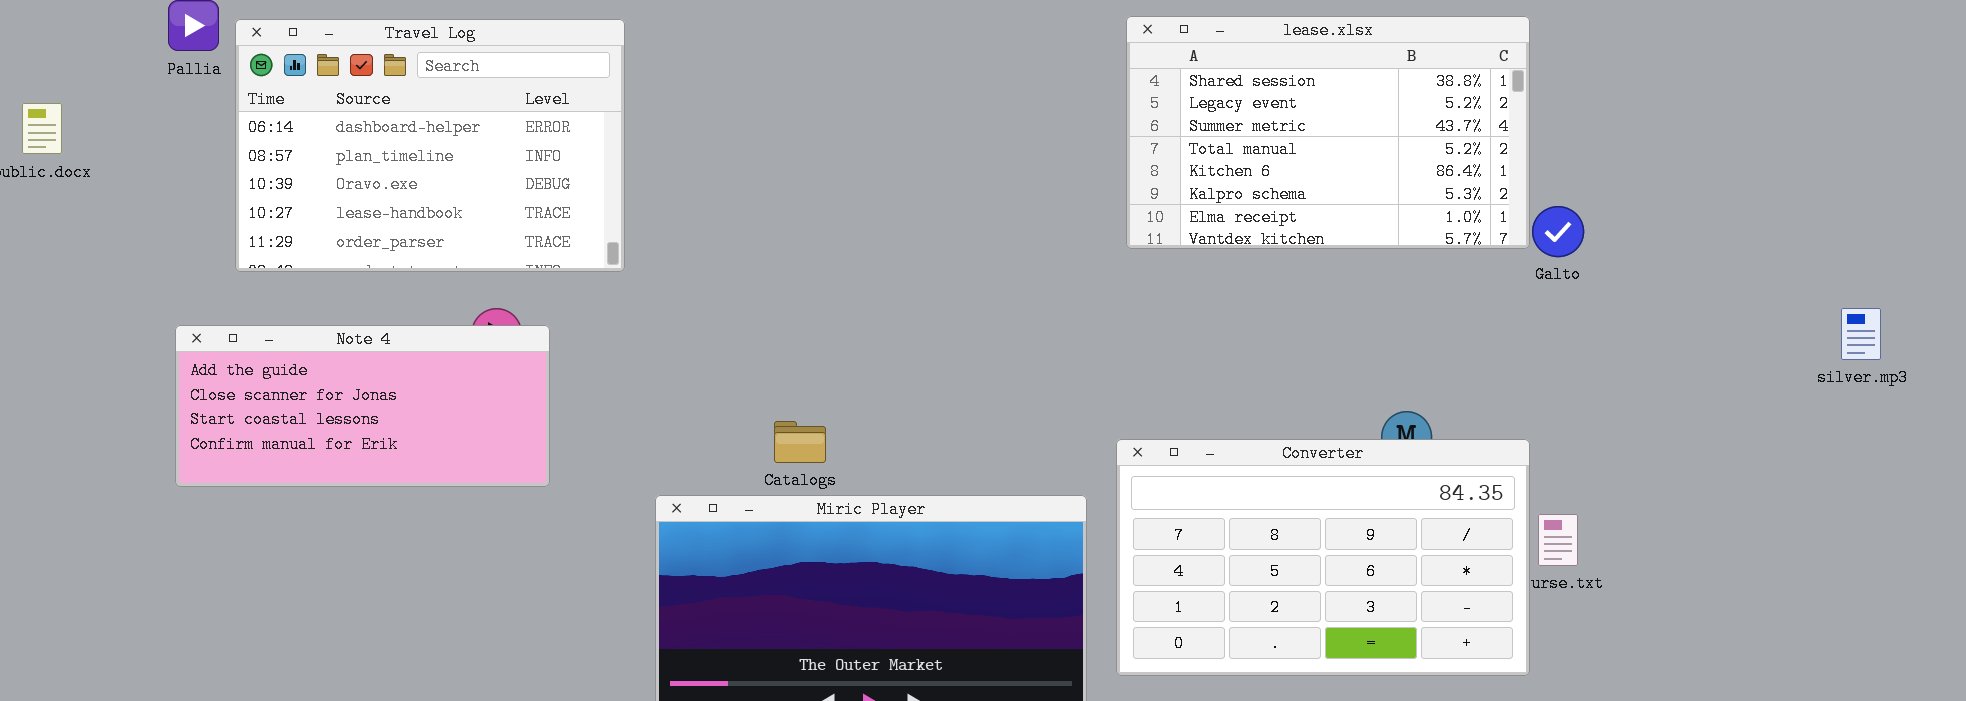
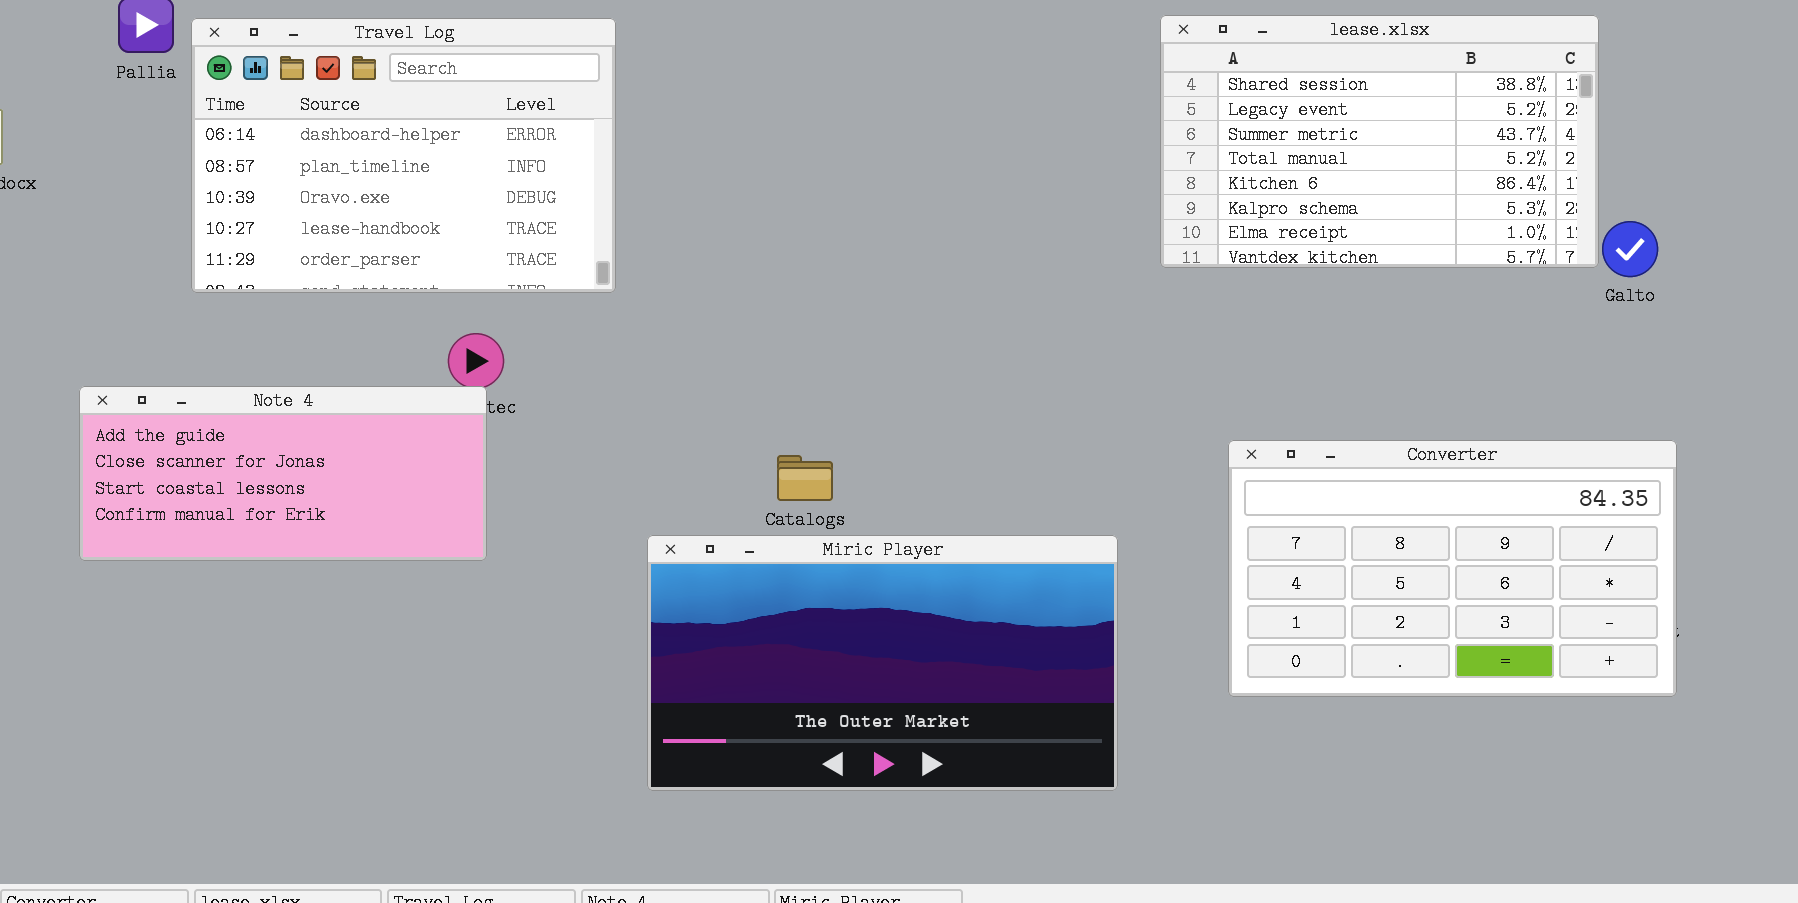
Note 4: [175,325,550,487] -> [79,386,487,561], moved
Converter: [1116,439,1530,676] -> [1228,440,1677,697], moved

